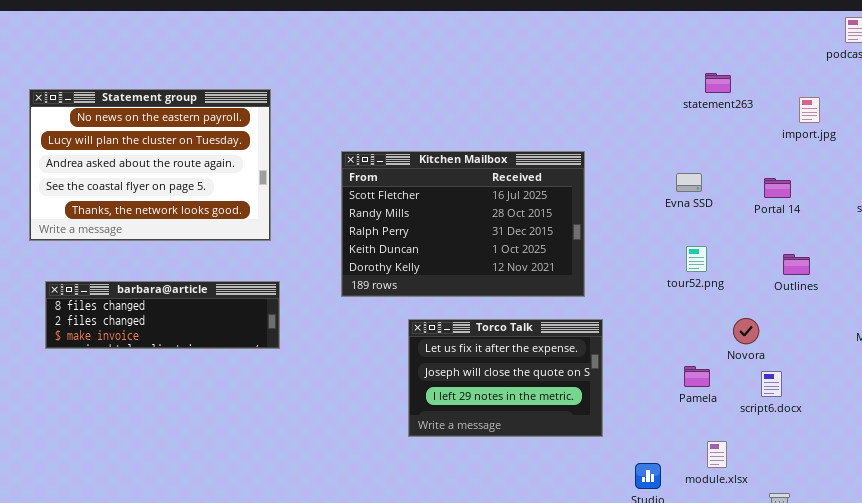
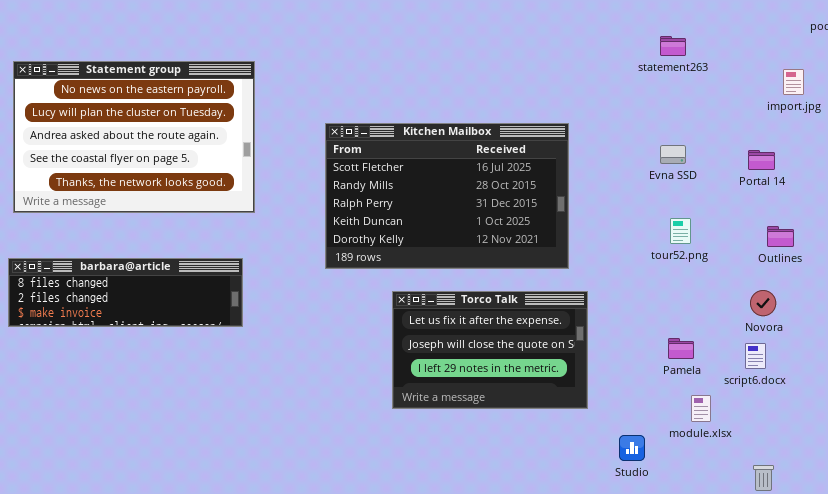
statement263: [705,73,731,93] -> [660,36,686,56], moved
barbara@article: [45,281,280,349] -> [8,258,243,327], moved
Novora: [733,318,759,344] -> [750,290,776,316], moved
module.xlsx: [707,441,727,468] -> [691,395,711,422], moved

